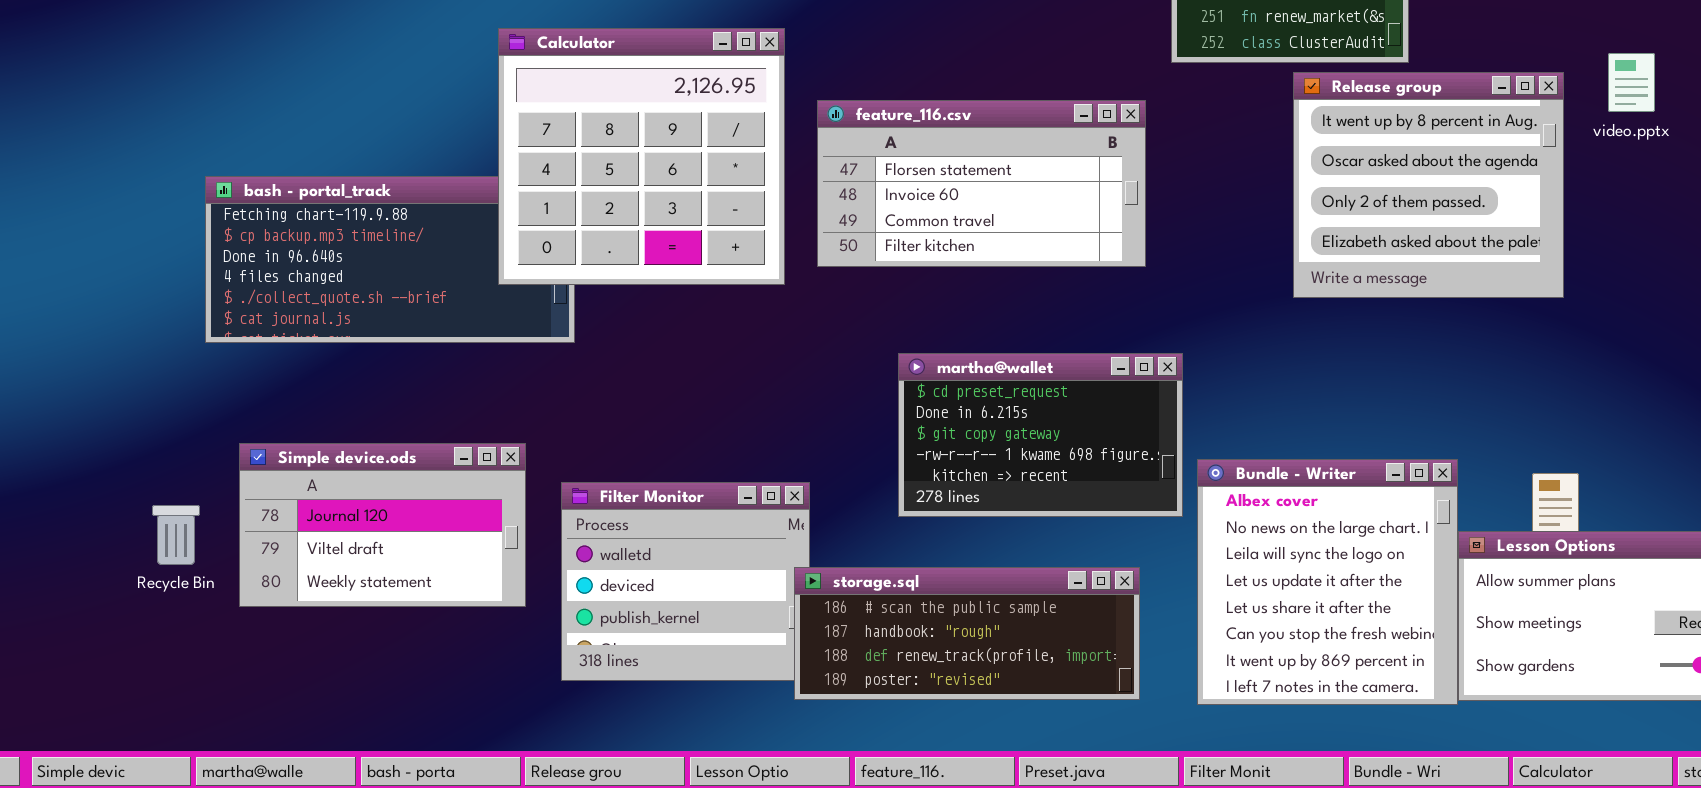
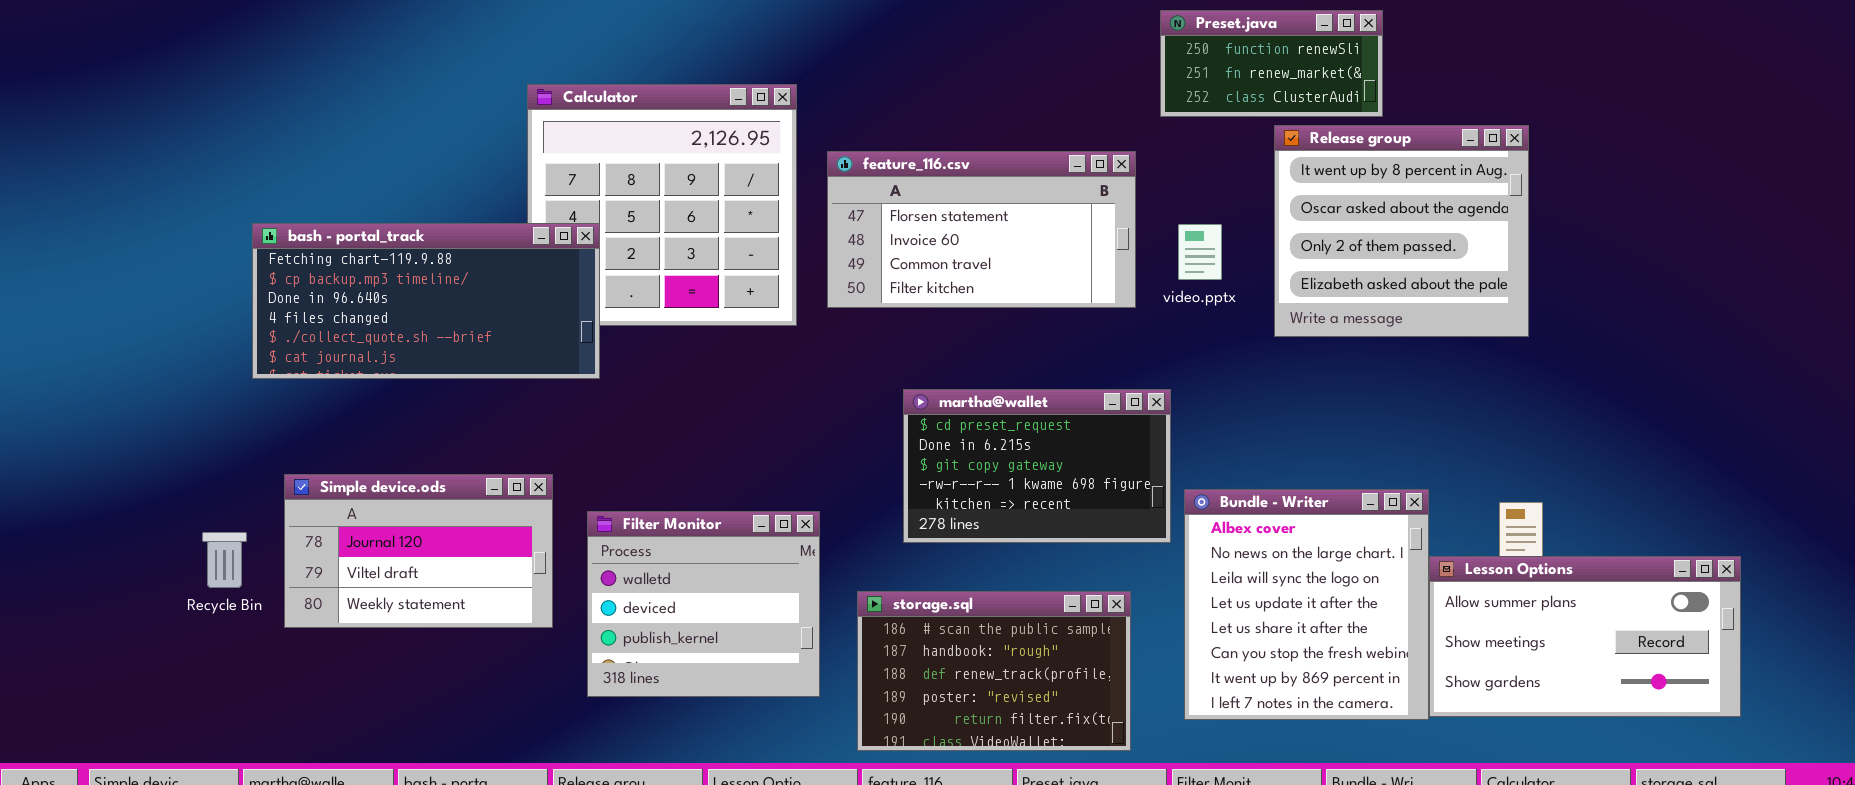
video.pptx: [1608,53,1655,112] -> [1178,224,1222,280], moved
bash - portal_track: [205,176,575,343] -> [252,223,600,379], raised
storage.sql: [794,567,1140,700] -> [857,591,1131,751], resized

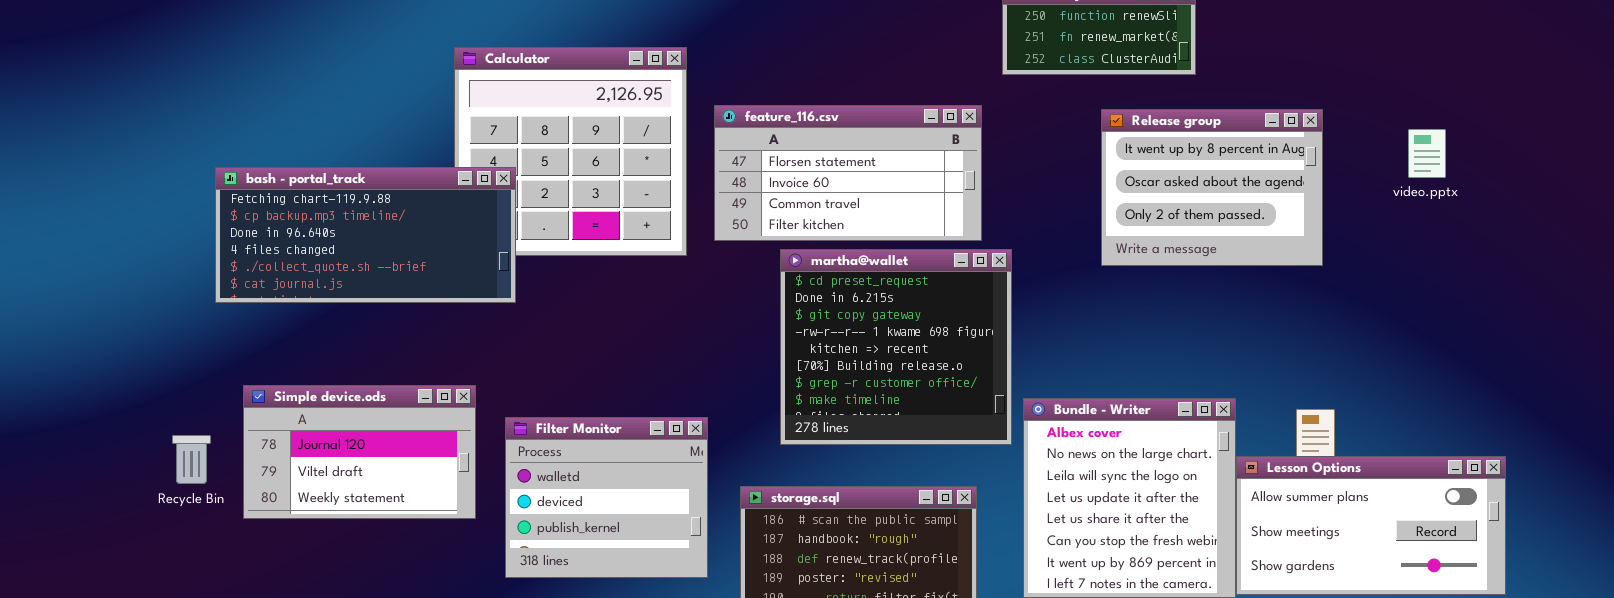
Release group: [1274,125,1529,337] -> [1101,109,1323,266], resized
video.pptx: [1178,224,1222,280] -> [1408,129,1446,178], moved
martha@wallet: [903,389,1171,543] -> [780,249,1012,445], resized

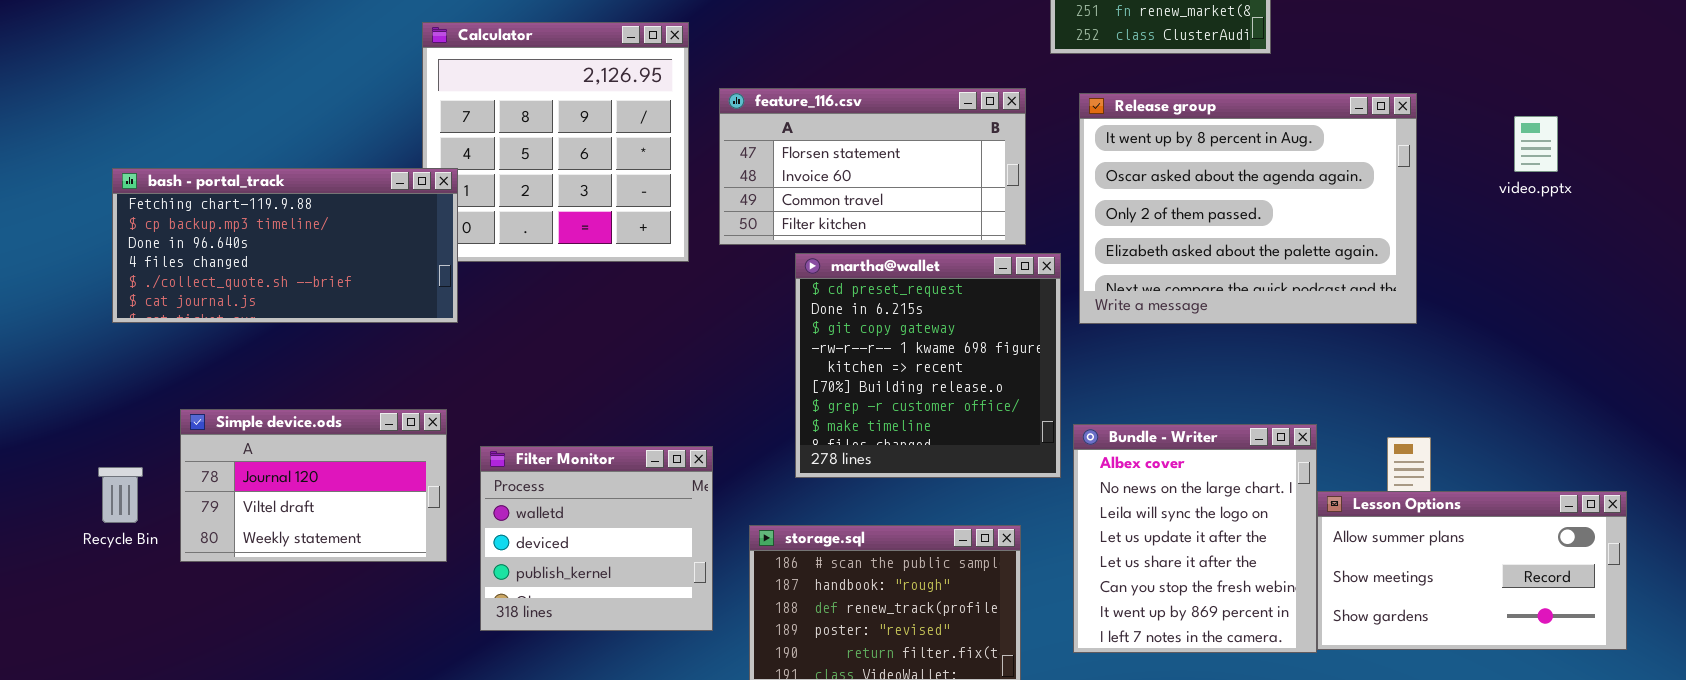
Release group: [1101,109,1323,266] -> [1079,93,1417,324], resized
bash - portal_track: [215,167,516,303] -> [112,168,458,323], moved

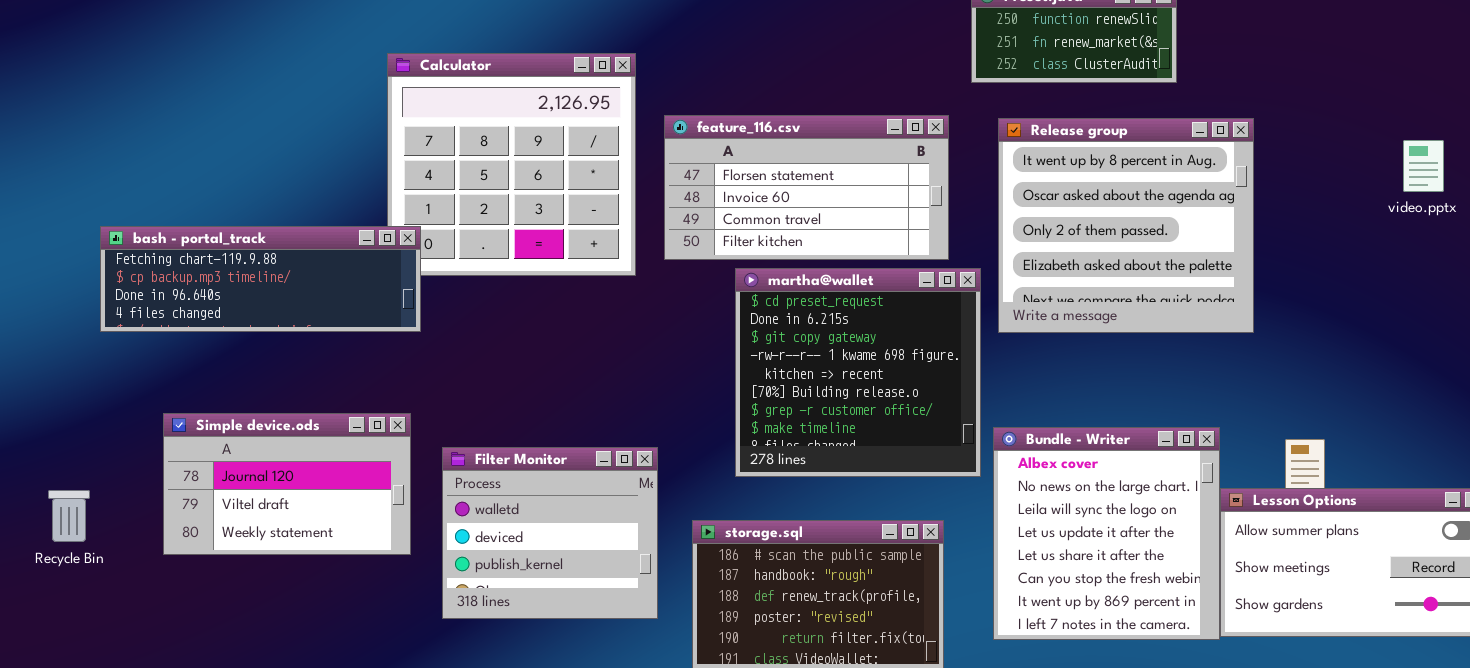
Release group: [1079,93,1417,324] -> [998,118,1254,333], resized
bash - portal_track: [112,168,458,323] -> [100,226,421,332], resized
Recycle Bin: [98,467,143,523] -> [48,490,90,542], moved

